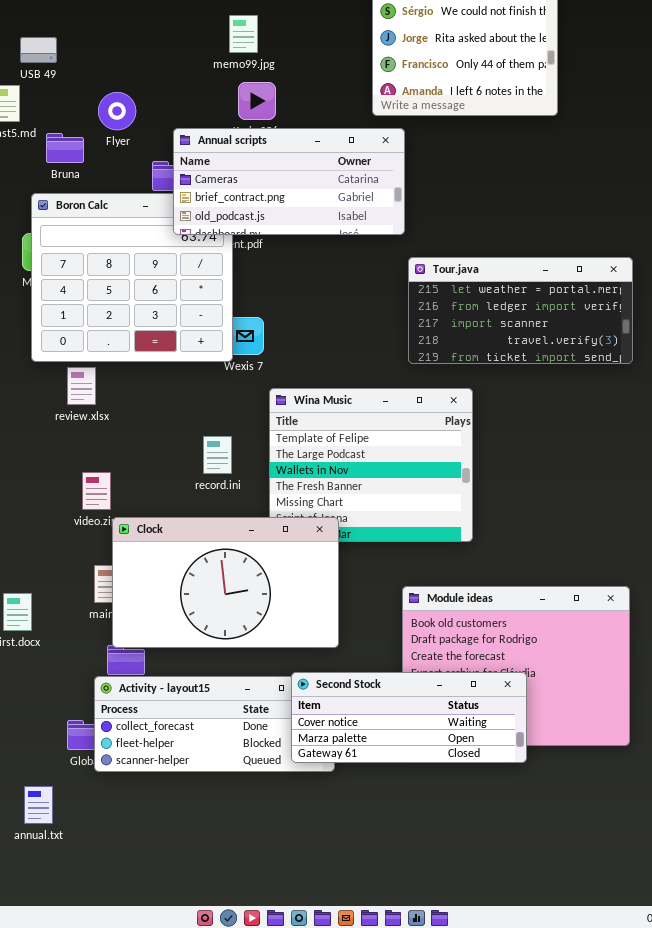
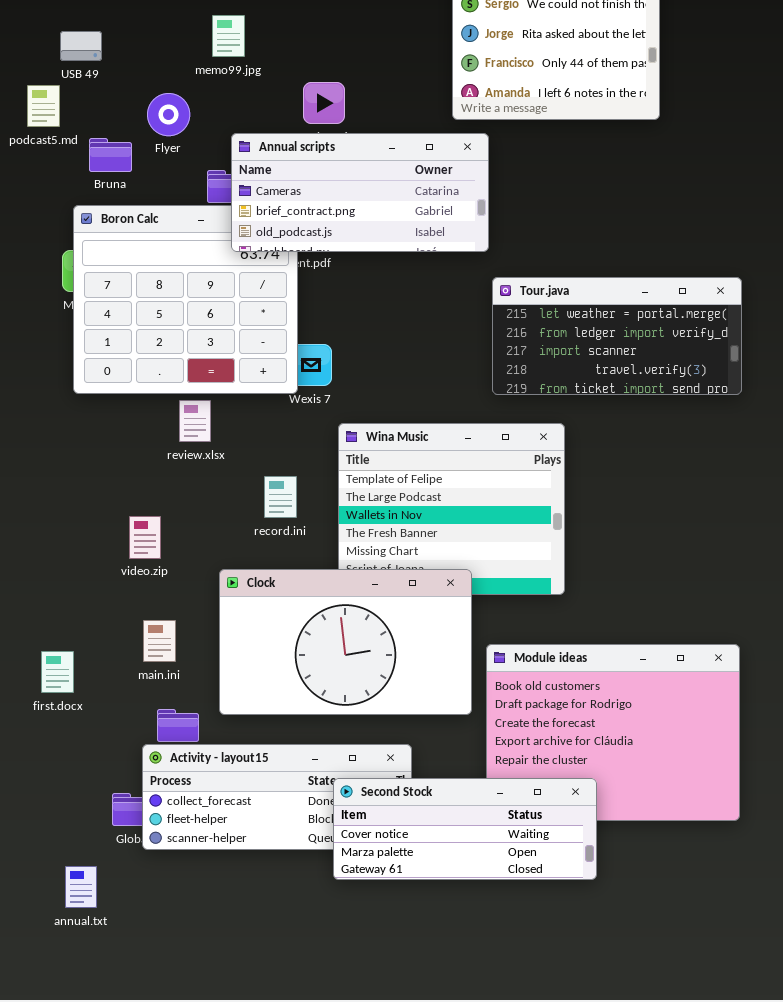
memo99.jpg: [229,15,258,53] -> [212,15,245,57], moved
review.xlsx: [67,367,96,405] -> [179,400,211,442], moved
Clock: [112,517,339,648] -> [219,569,472,715], moved
Second Stock: [291,672,527,763] -> [333,778,597,880], moved

